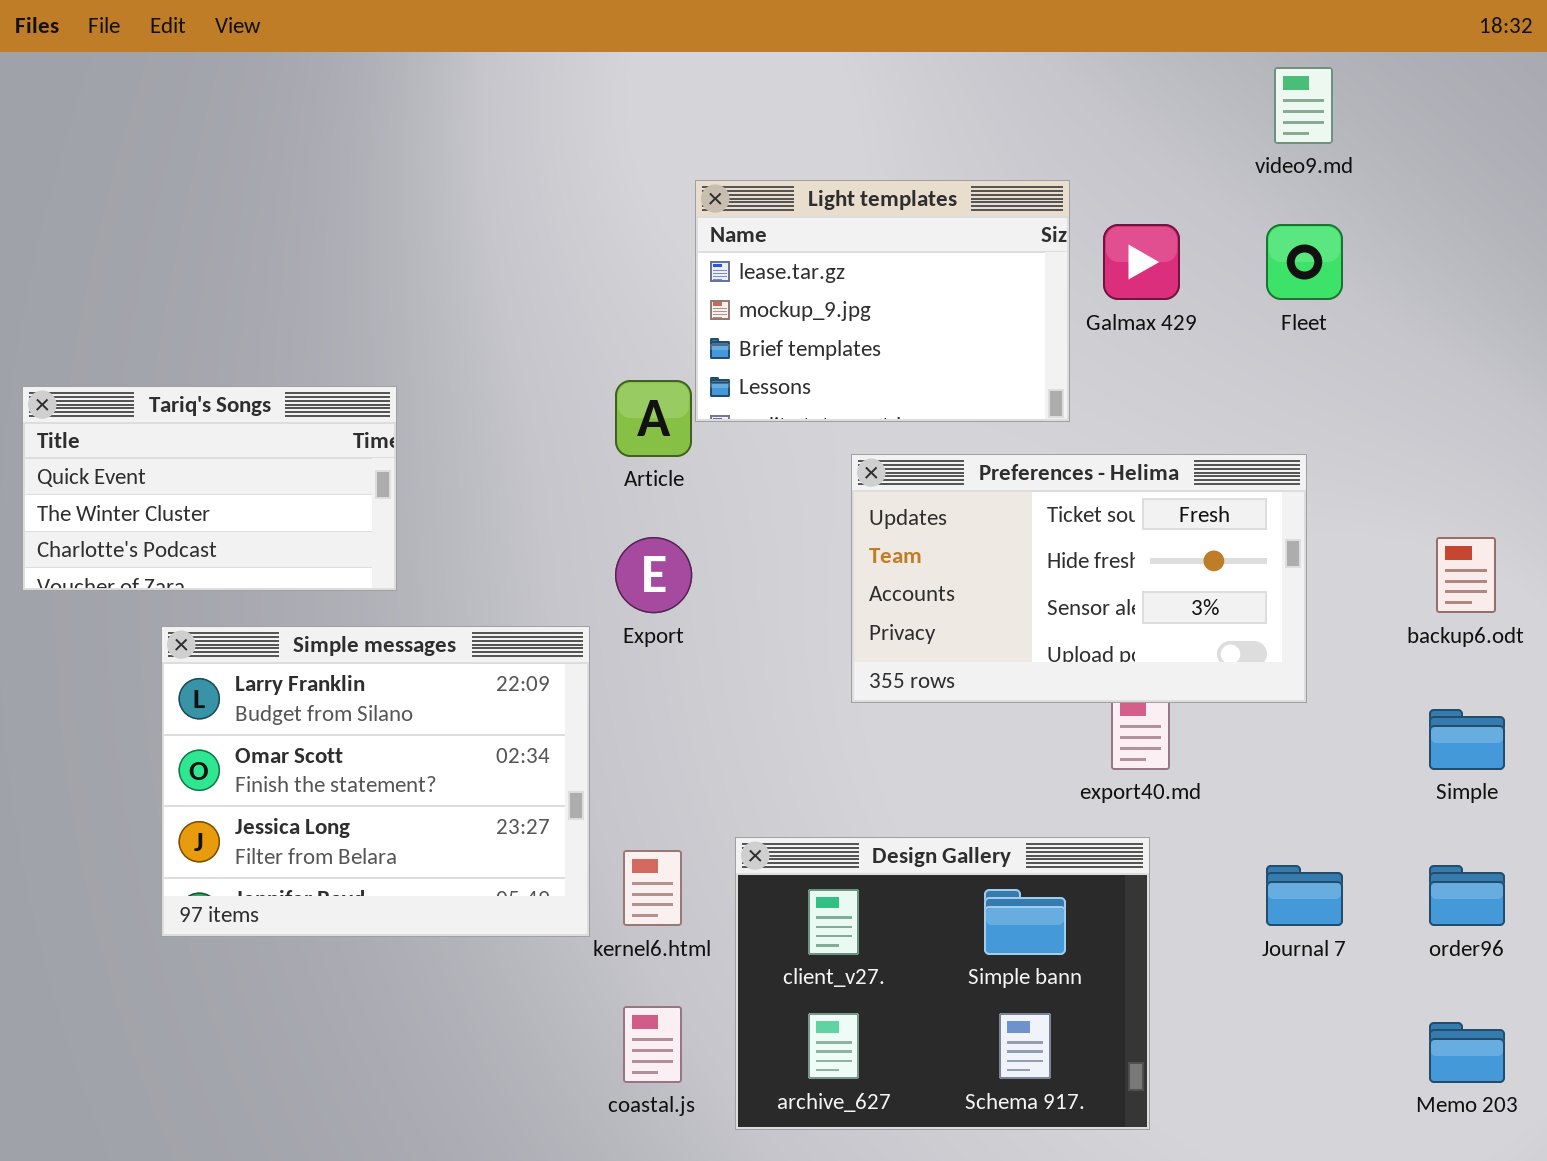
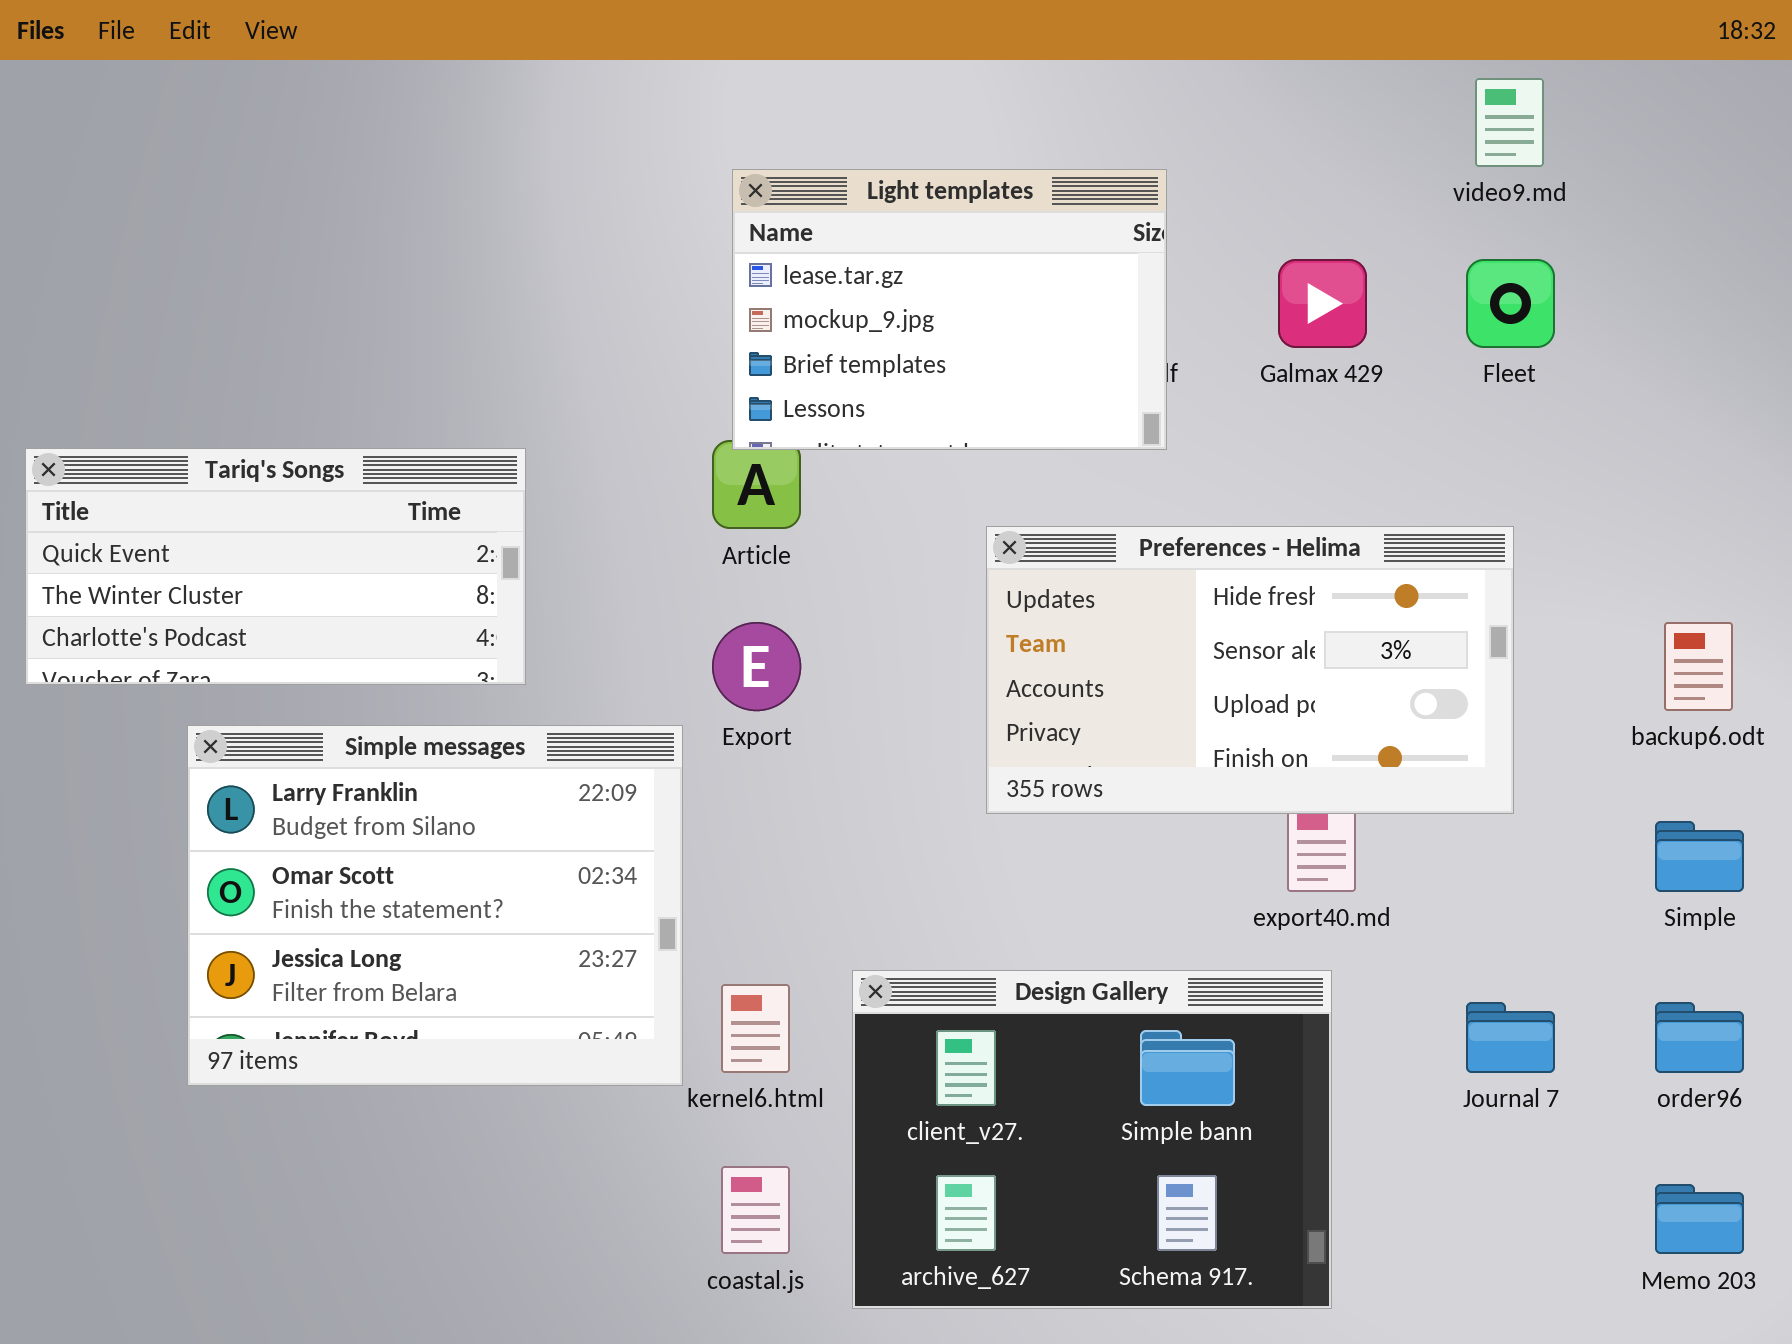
Light templates: [695,180,1070,422] -> [732,169,1167,450], moved
Tariq's Songs: [22,386,397,591] -> [25,448,526,685], resized
Preferences - Helima: [851,454,1307,703] -> [986,526,1514,814], scrolled down 1 row

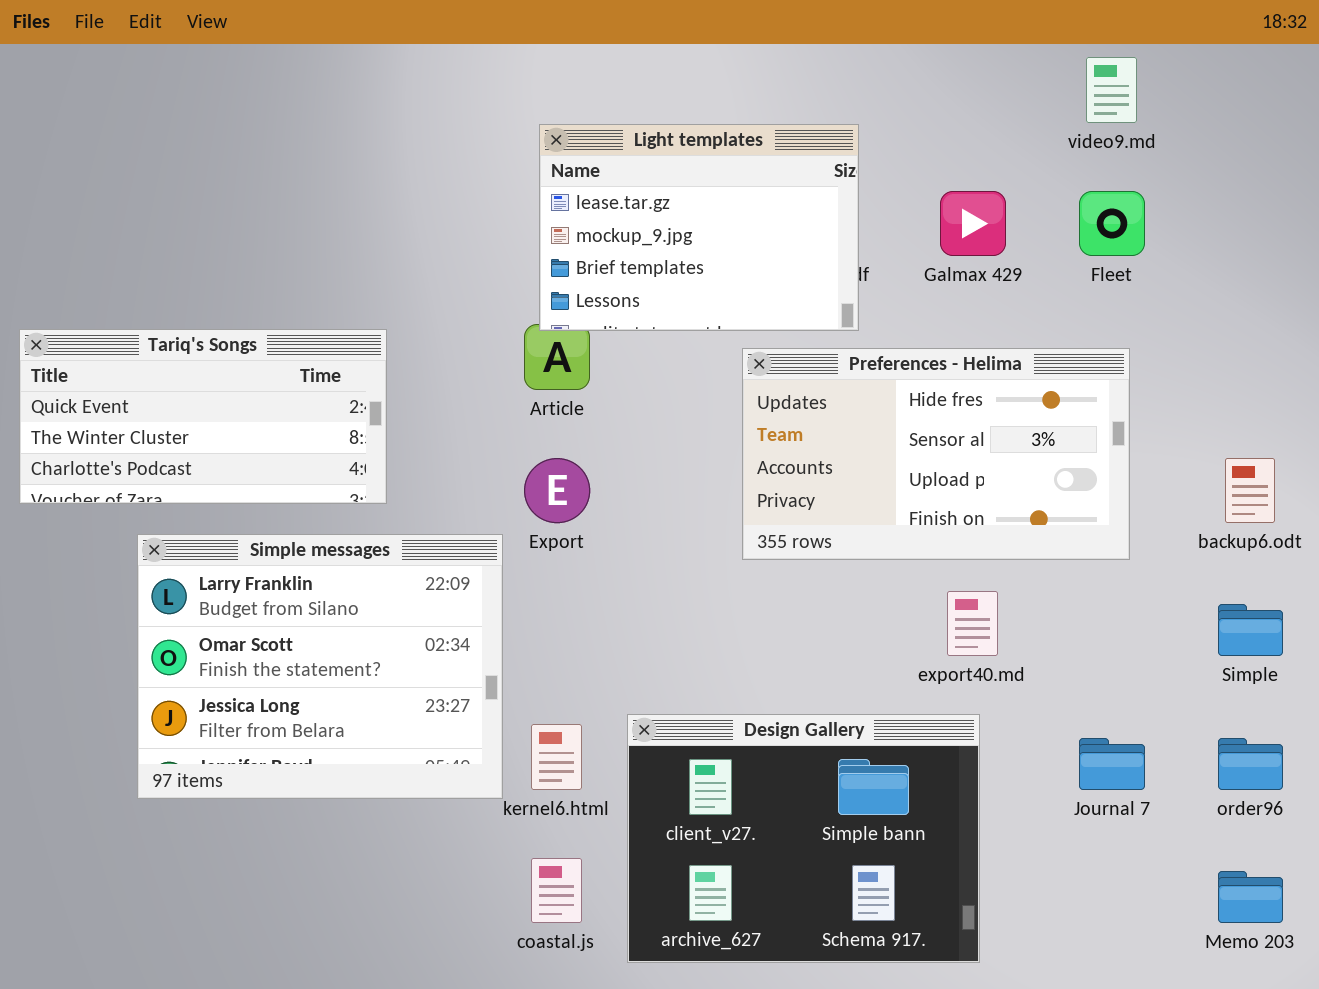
Preferences - Helima: [986,526,1514,814] -> [742,348,1130,560], moved

